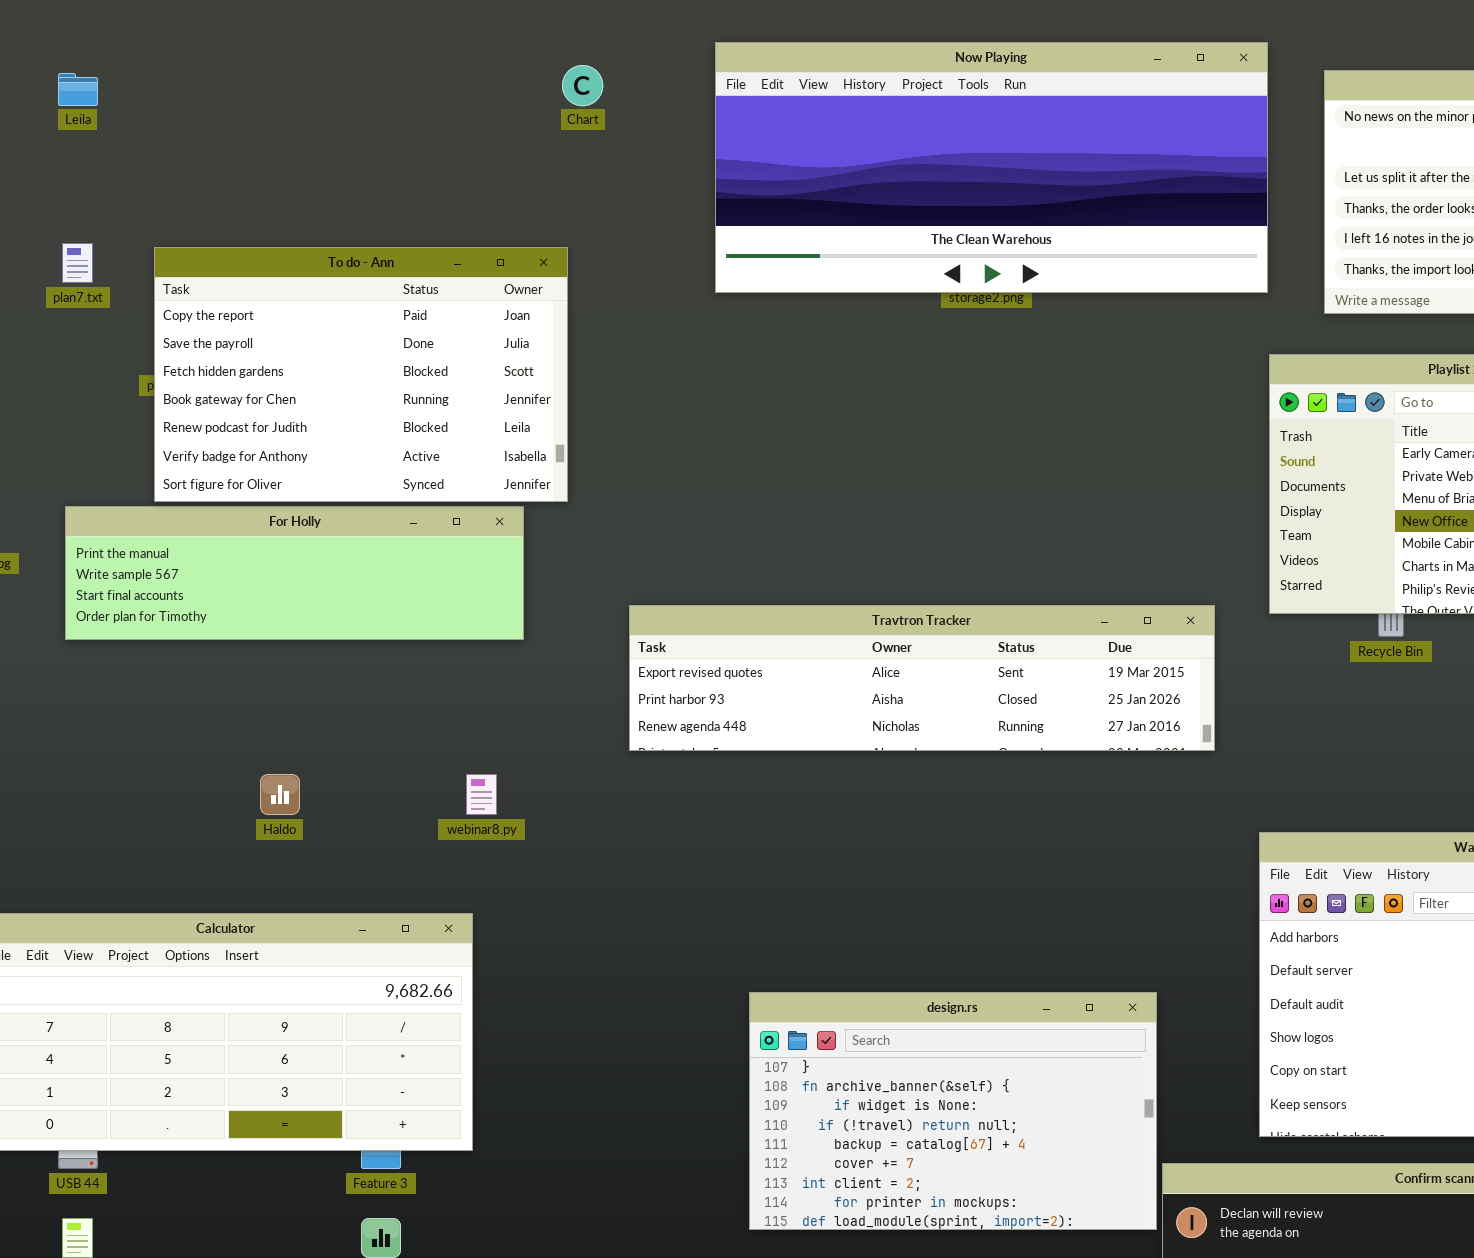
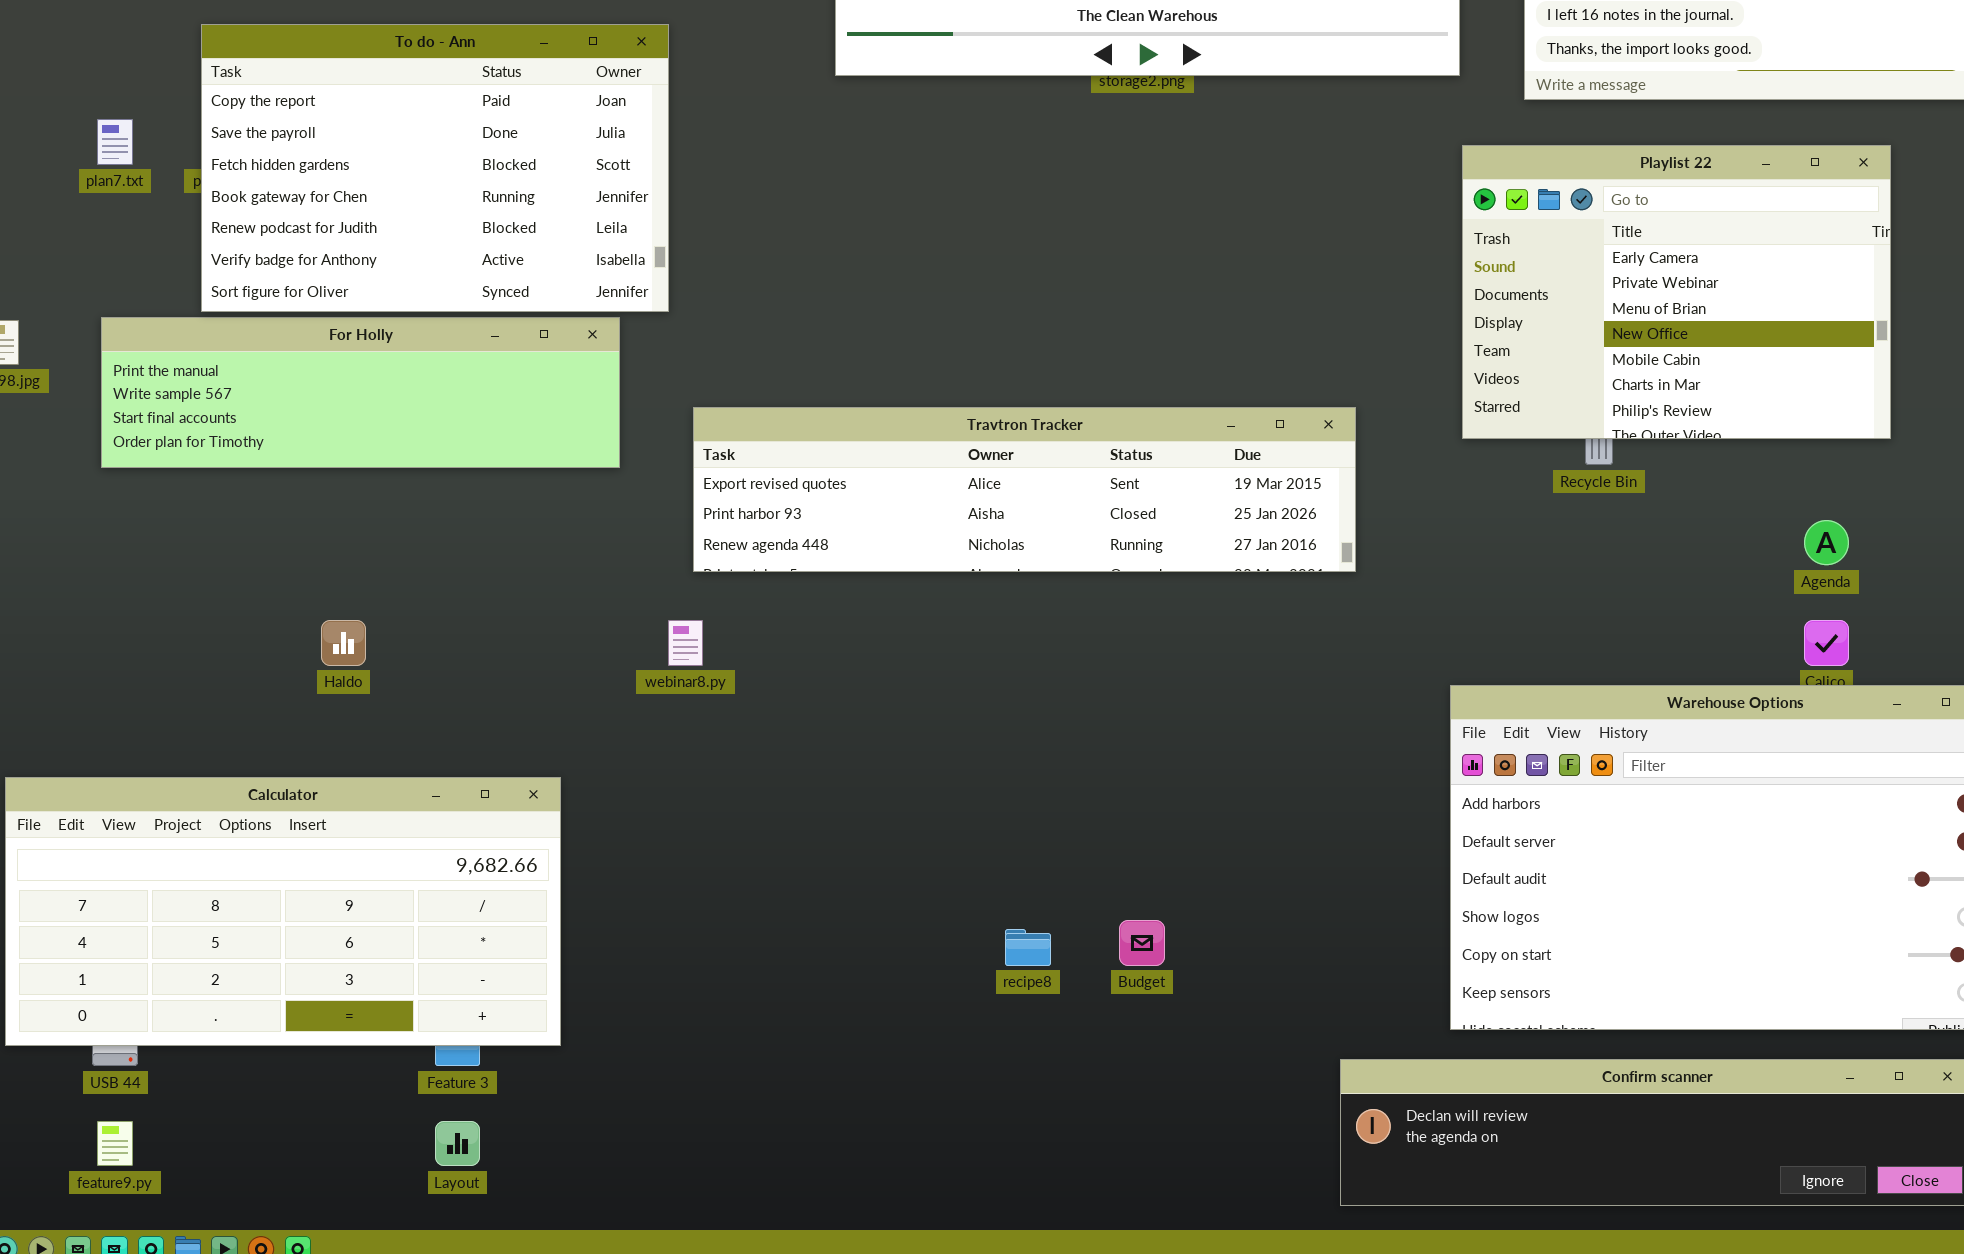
plan7.txt: [62,243,93,283] -> [97,119,133,165], moved
Travtron Tracker: [629,605,1215,751] -> [693,407,1356,572], moved
webinar8.py: [466,774,497,815] -> [668,620,703,666], moved
design.rs: [749,992,1157,1230] -> none, closed

